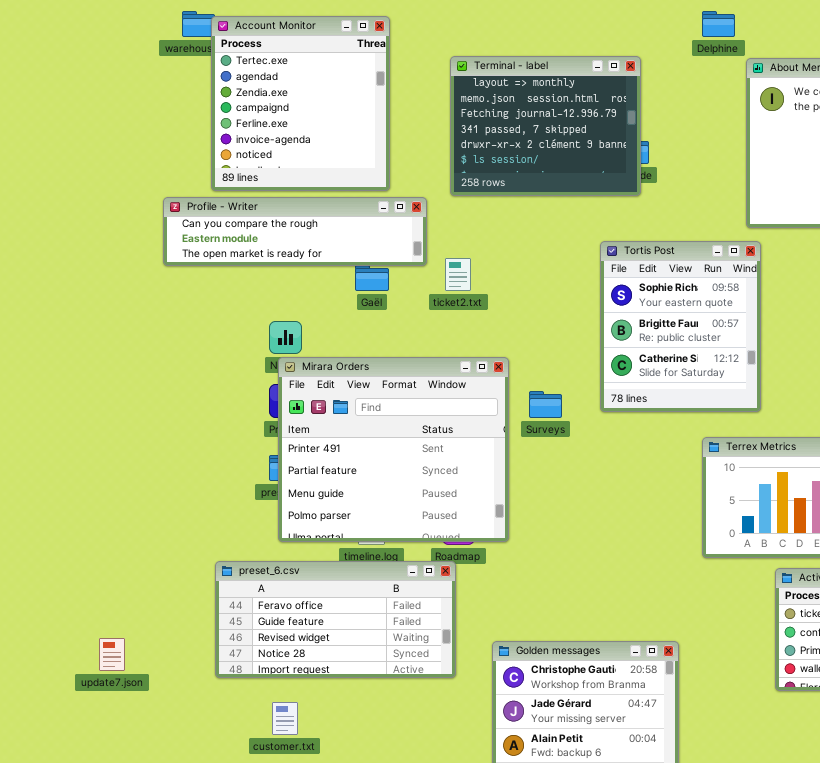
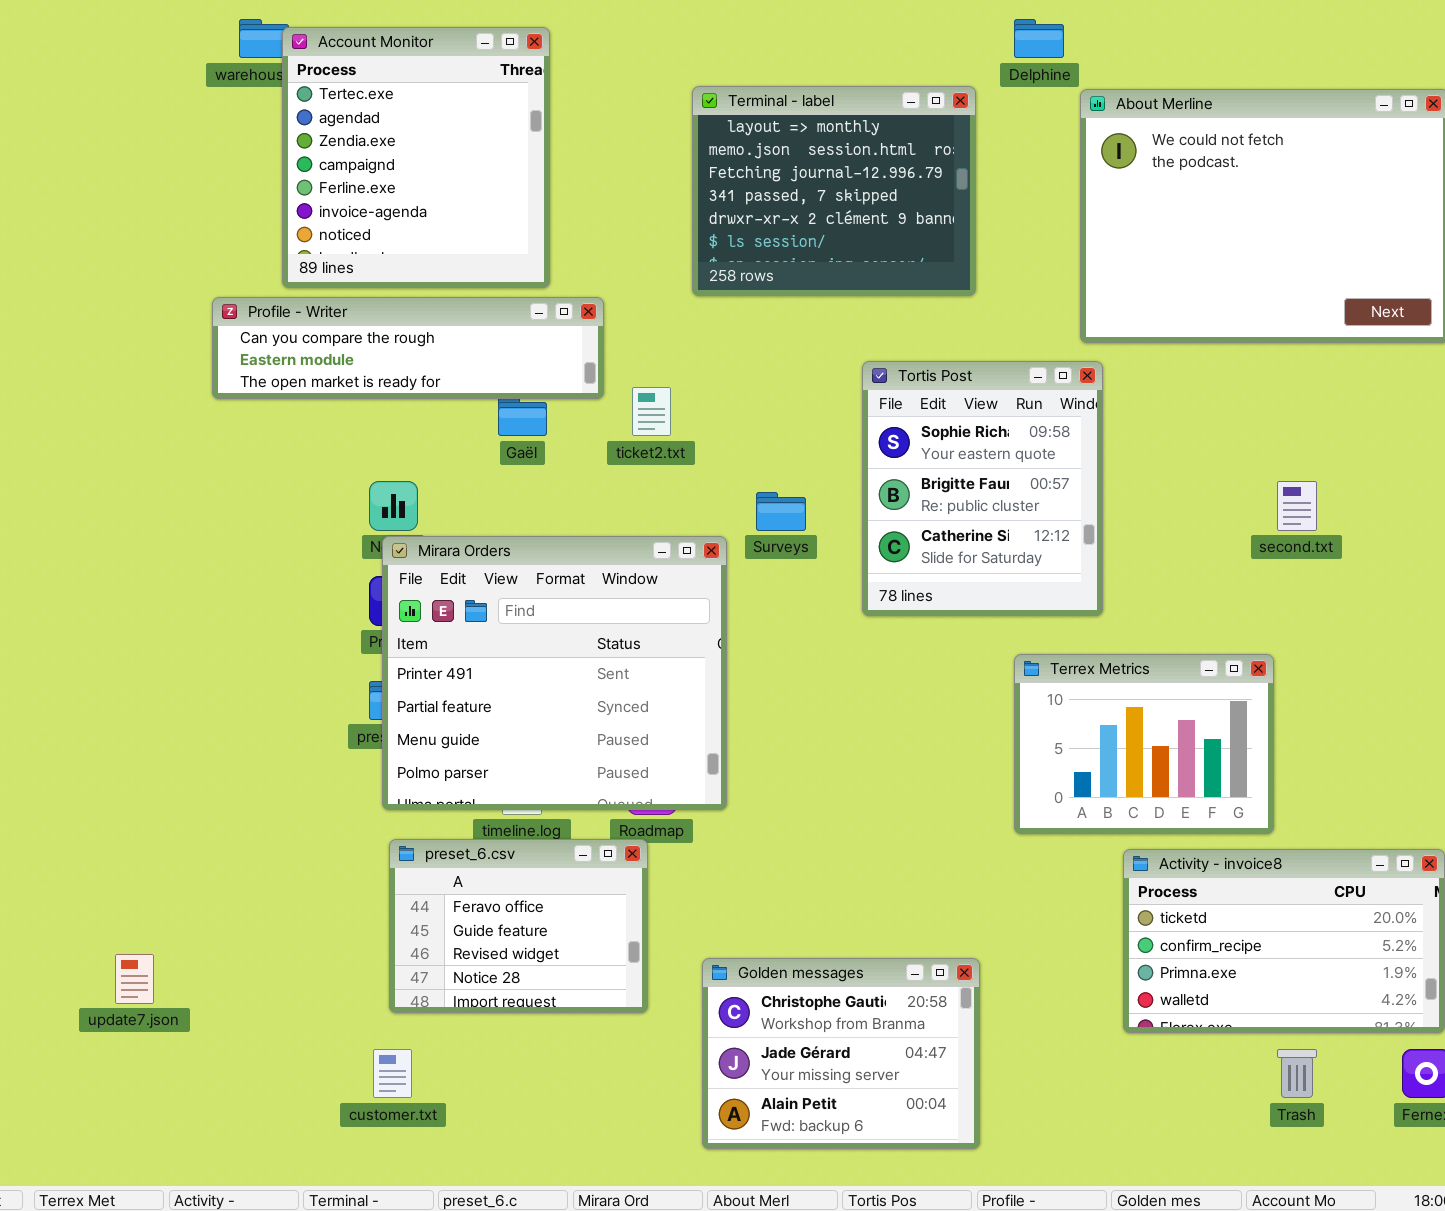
Terminal - label: [450,56,641,196] -> [692,86,976,296], moved
Surveys: [529,391,562,418] -> [756,492,806,531], moved
preset_6.csv: [215,561,456,678] -> [389,839,648,1013], resized

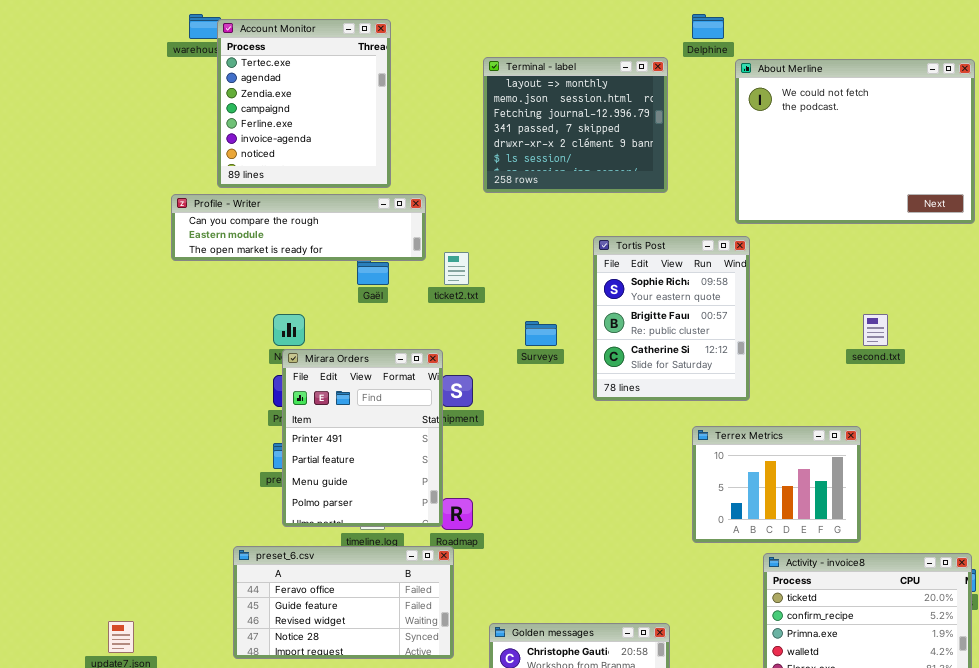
Mirara Orders: [382,536,727,810] -> [282,349,443,527], resized
preset_6.csv: [389,839,648,1013] -> [233,546,454,659], resized

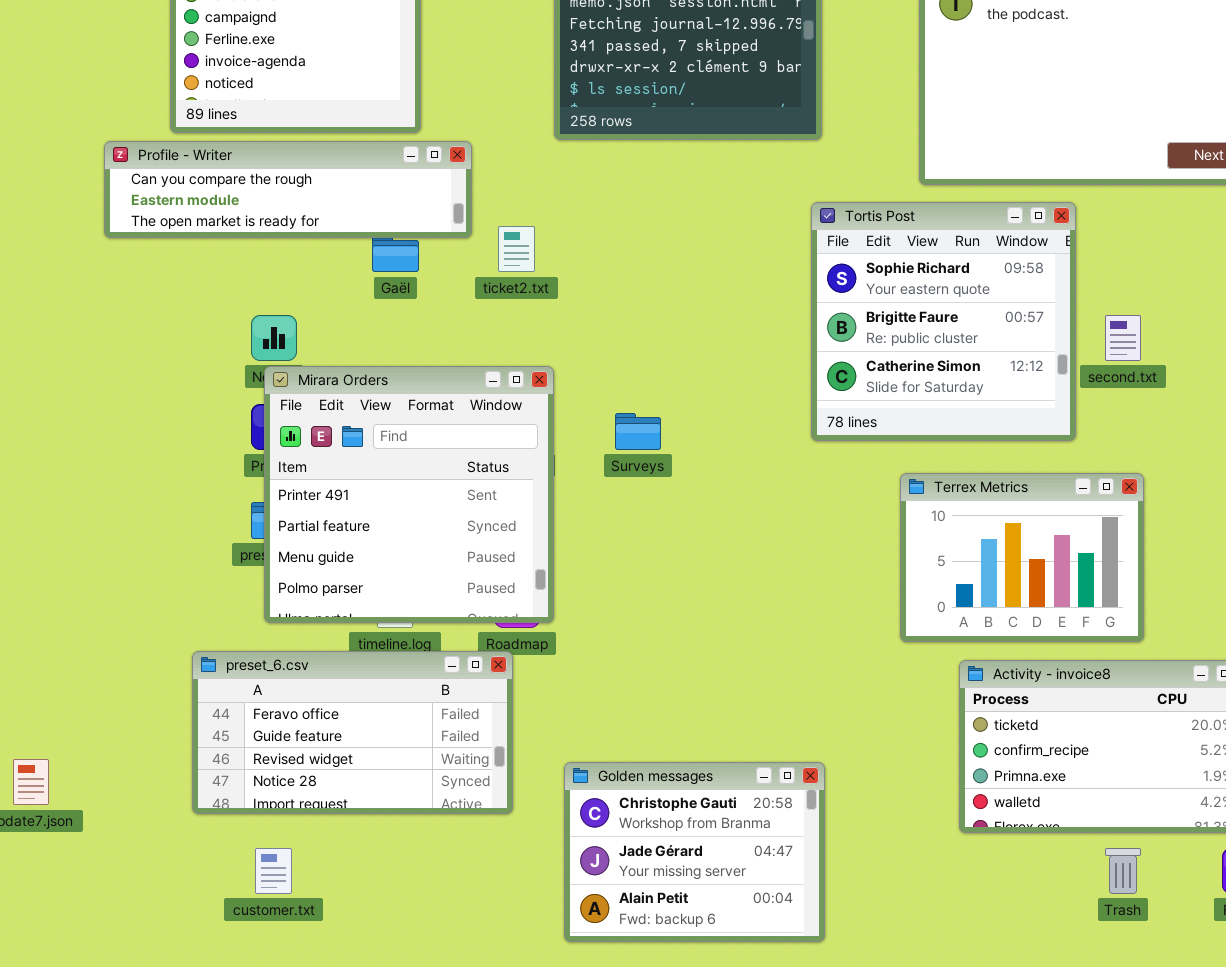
Tortis Post: [593,236,750,401] -> [811,202,1076,441], moved, resized
Surveys: [525,321,557,346] -> [615,413,661,450], moved
Mirara Orders: [282,349,443,527] -> [264,366,554,623], resized
Terrex Metrics: [692,426,861,543] -> [900,473,1144,642], moved

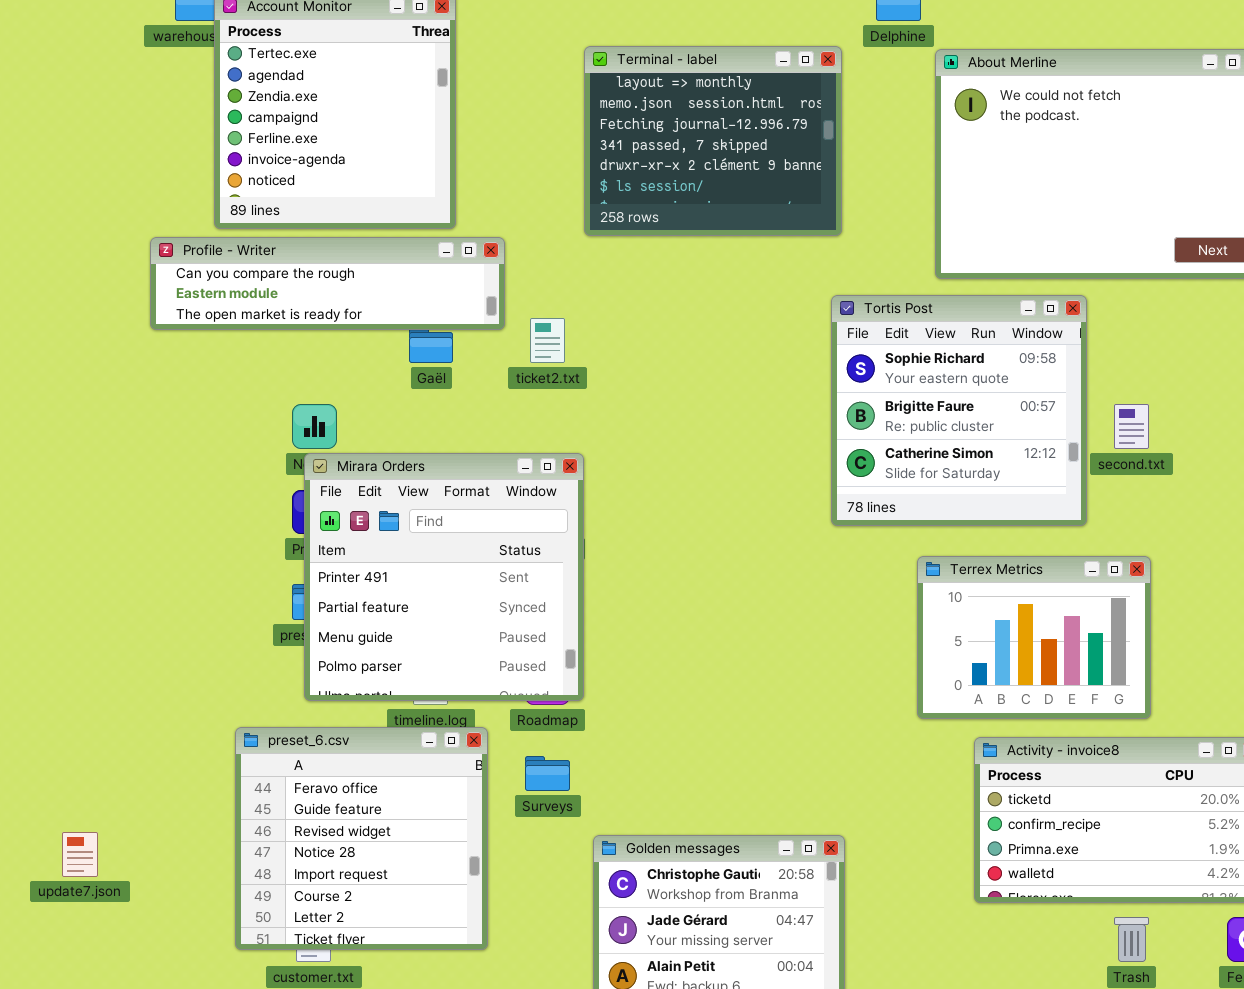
Surveys: [615,413,661,450] -> [525,756,570,791], moved
preset_6.csv: [192,651,513,814] -> [235,727,488,950], resized

